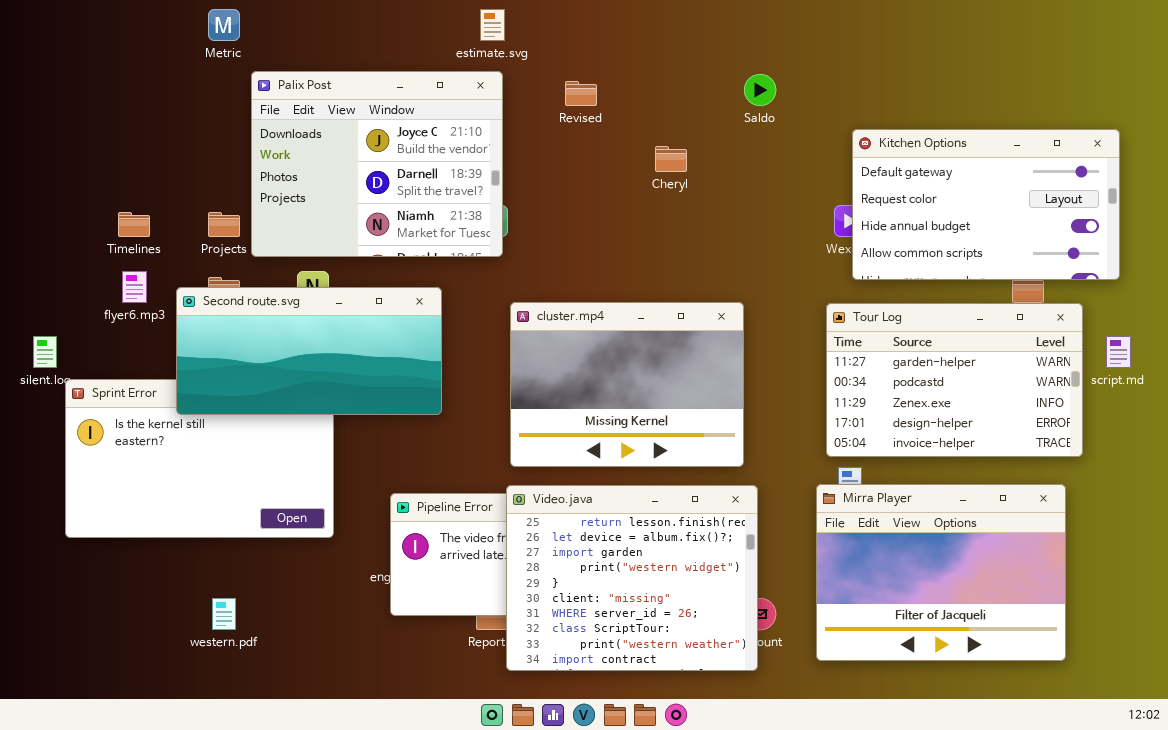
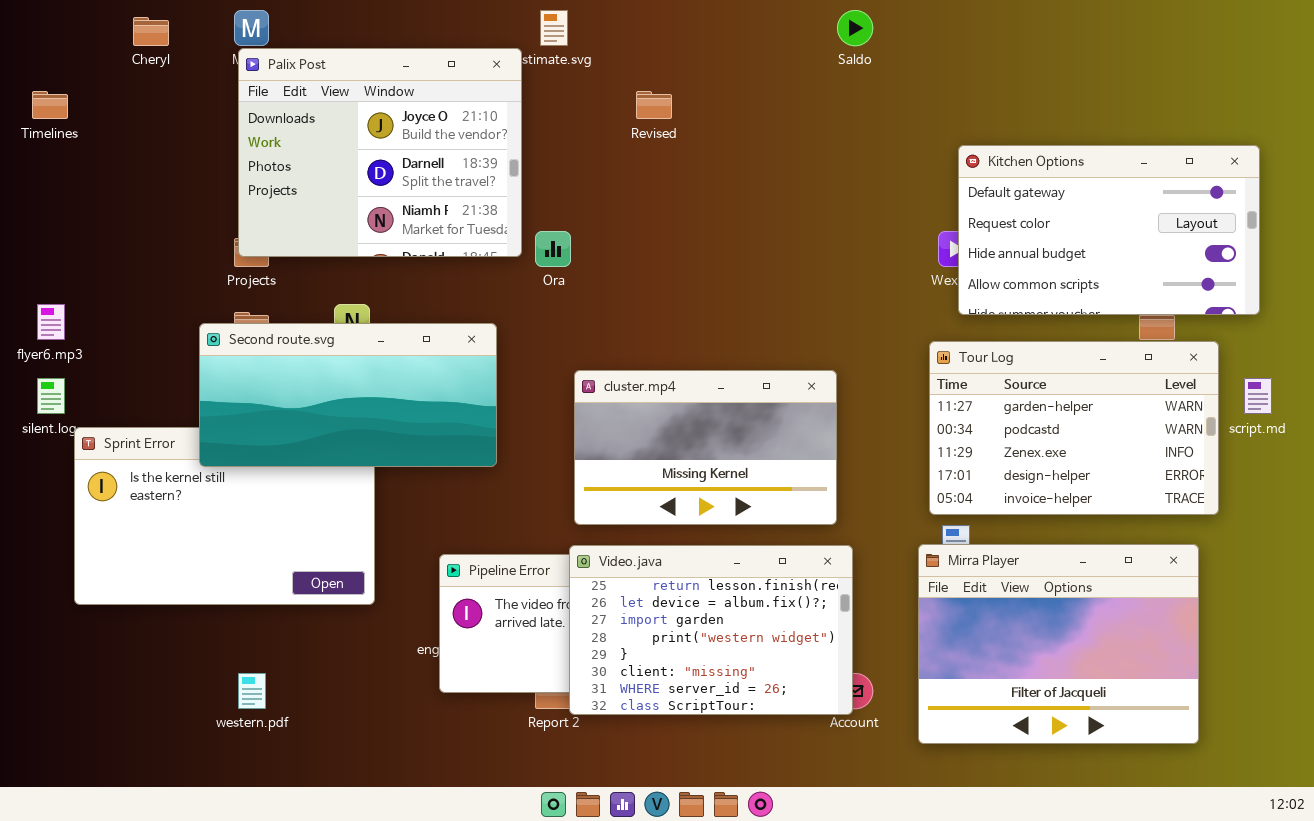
Palix Post: [251,71,503,257] -> [238,48,522,257], moved
Saldo: [744,74,776,106] -> [837,10,873,46], moved
Cheryl: [655,146,687,172] -> [133,17,169,46], moved
Timelines: [118,212,150,237] -> [32,91,68,119], moved
flyer6.mp3: [122,271,147,303] -> [37,304,65,340], moved
cluster.mp4: [510,302,744,467] -> [574,370,837,525], resized
Video.java: [506,485,758,671] -> [569,545,853,715], resized

